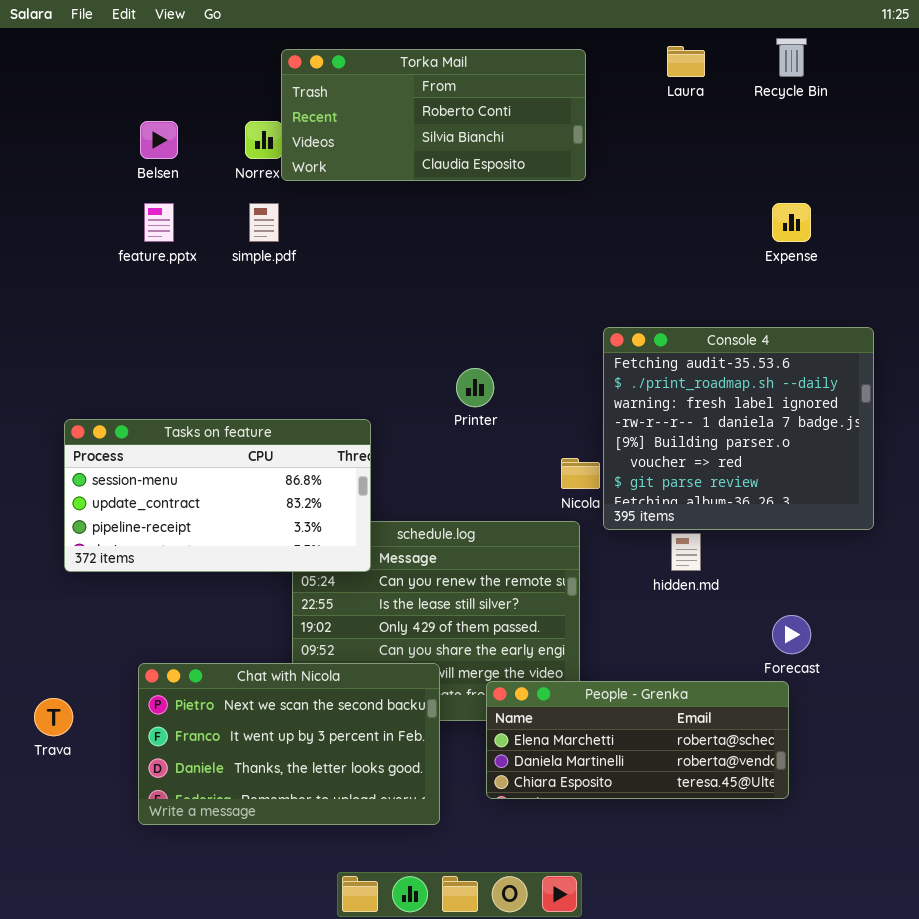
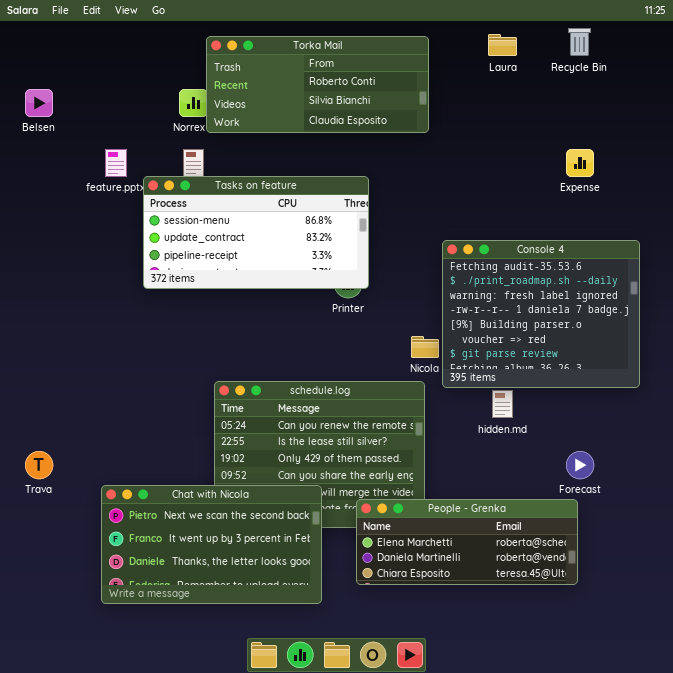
Belsen: [140,121,178,159] -> [25,89,53,117], moved
Tasks on feature: [64,419,371,572] -> [143,176,369,289], moved
Trava: [34,698,73,736] -> [25,451,53,479], moved

